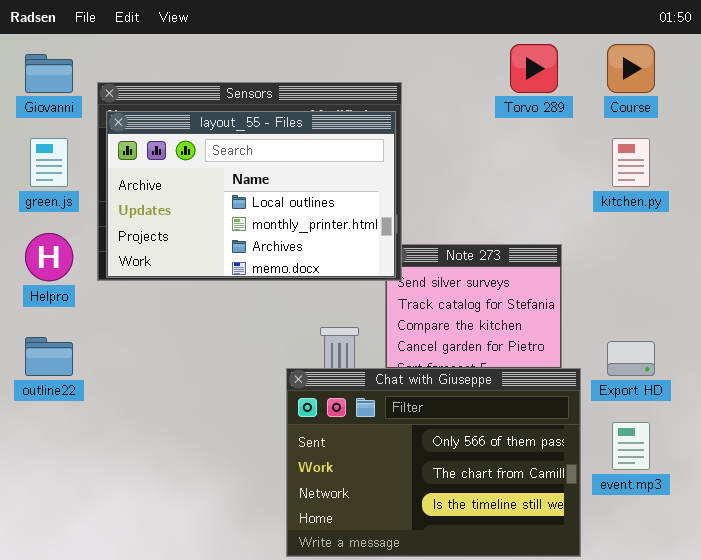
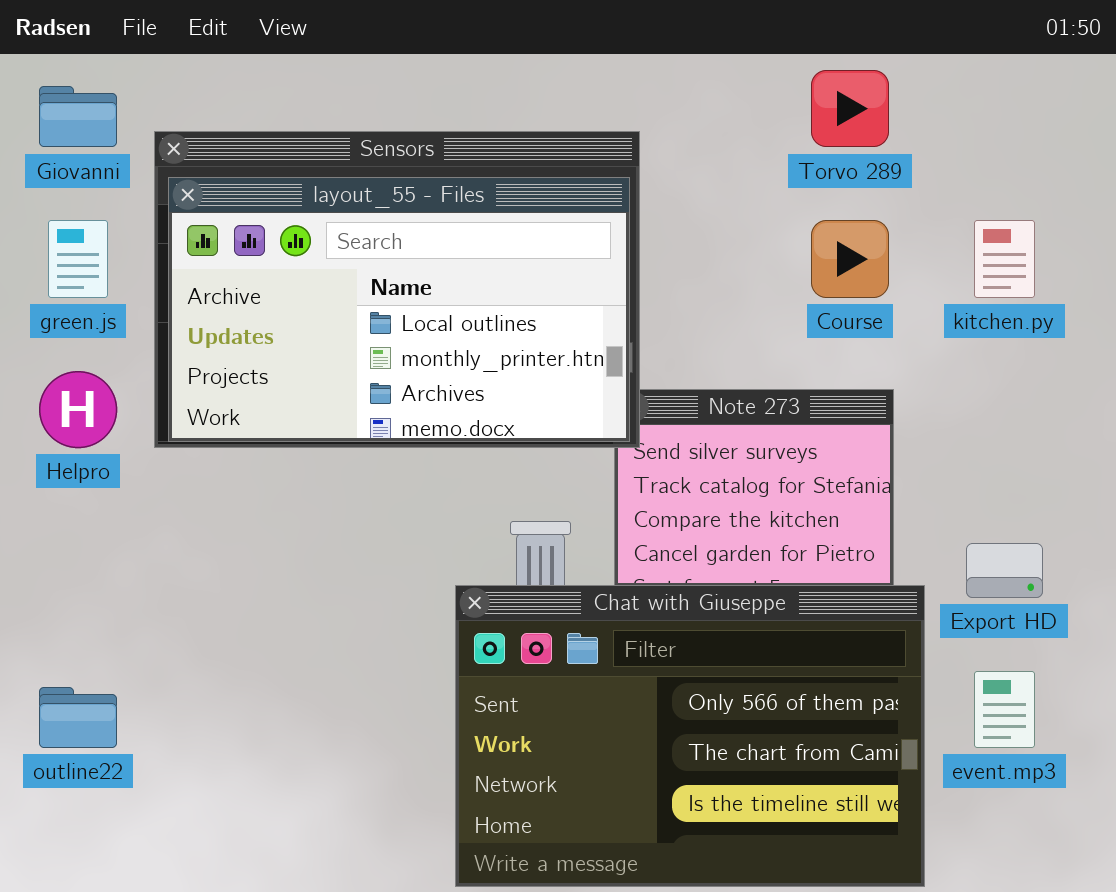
Course: [607,44,655,93] -> [811,220,889,298], moved
outline22: [25,337,73,376] -> [39,687,117,748], moved

